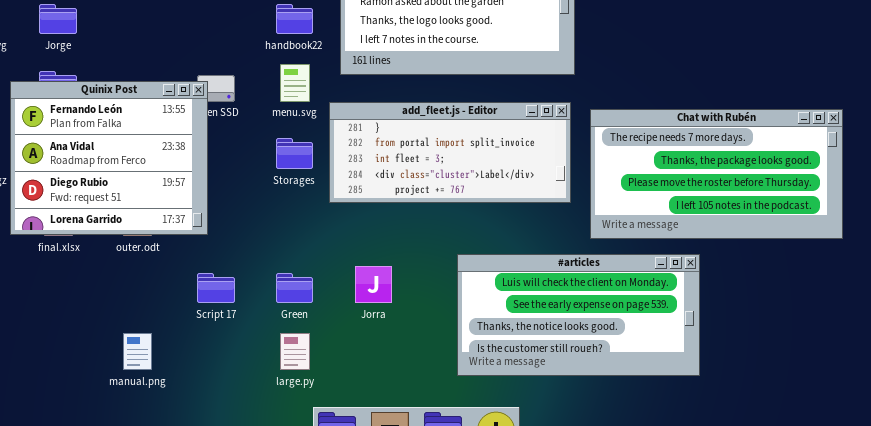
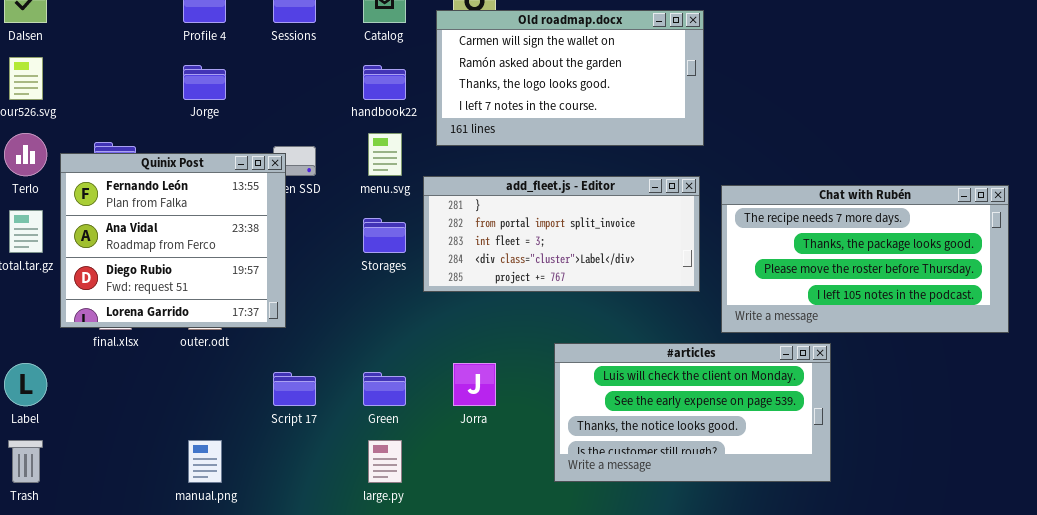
Jorge: [39,4,77,34] -> [183,65,226,100], moved
#articles: [457,254,700,376] -> [554,343,831,482], moved

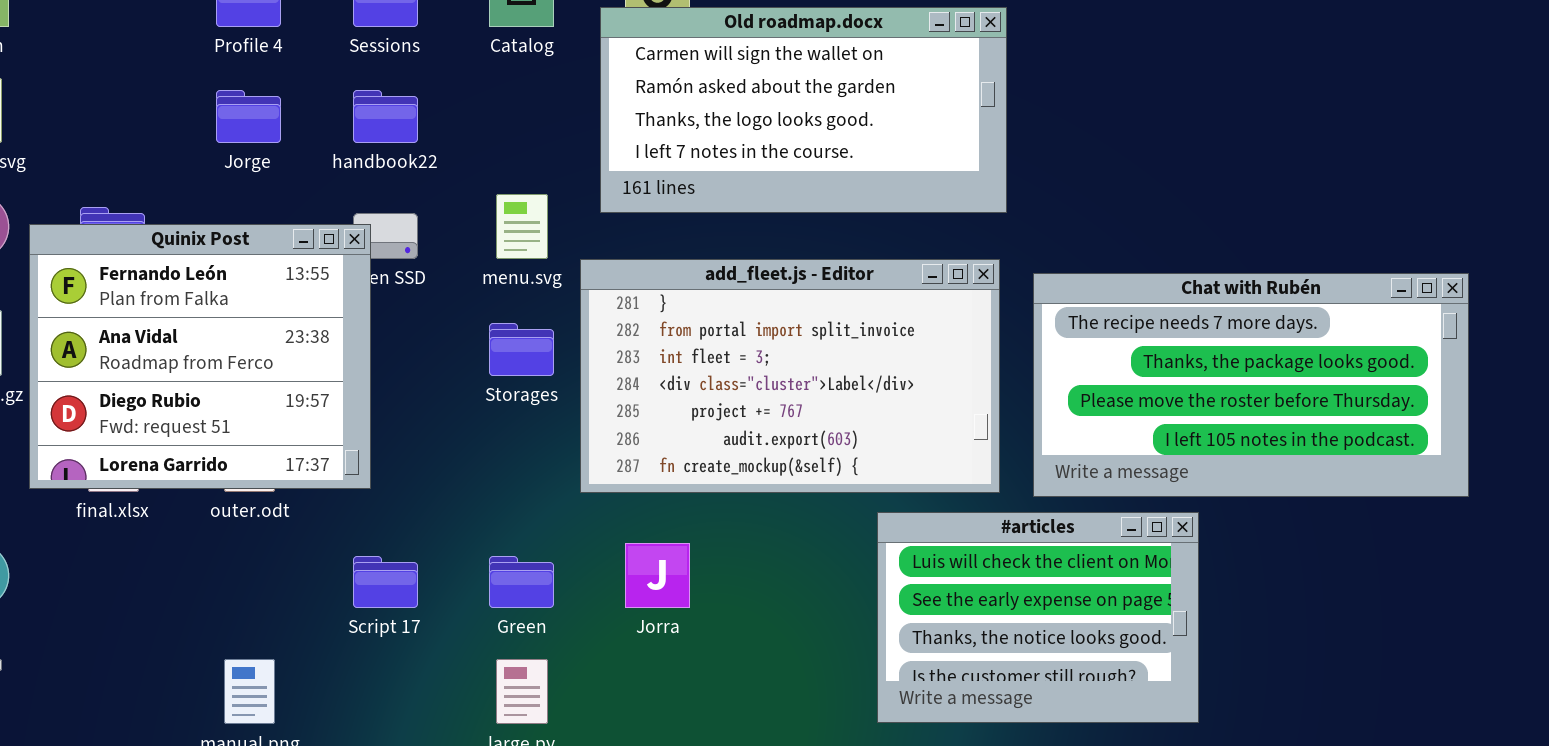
handbook22: [363,65,406,100] -> [353,90,418,143], moved
add_fleet.js - Editor: [423,176,700,292] -> [580,259,1000,493], resized
#articles: [554,343,831,482] -> [877,512,1199,723], resized

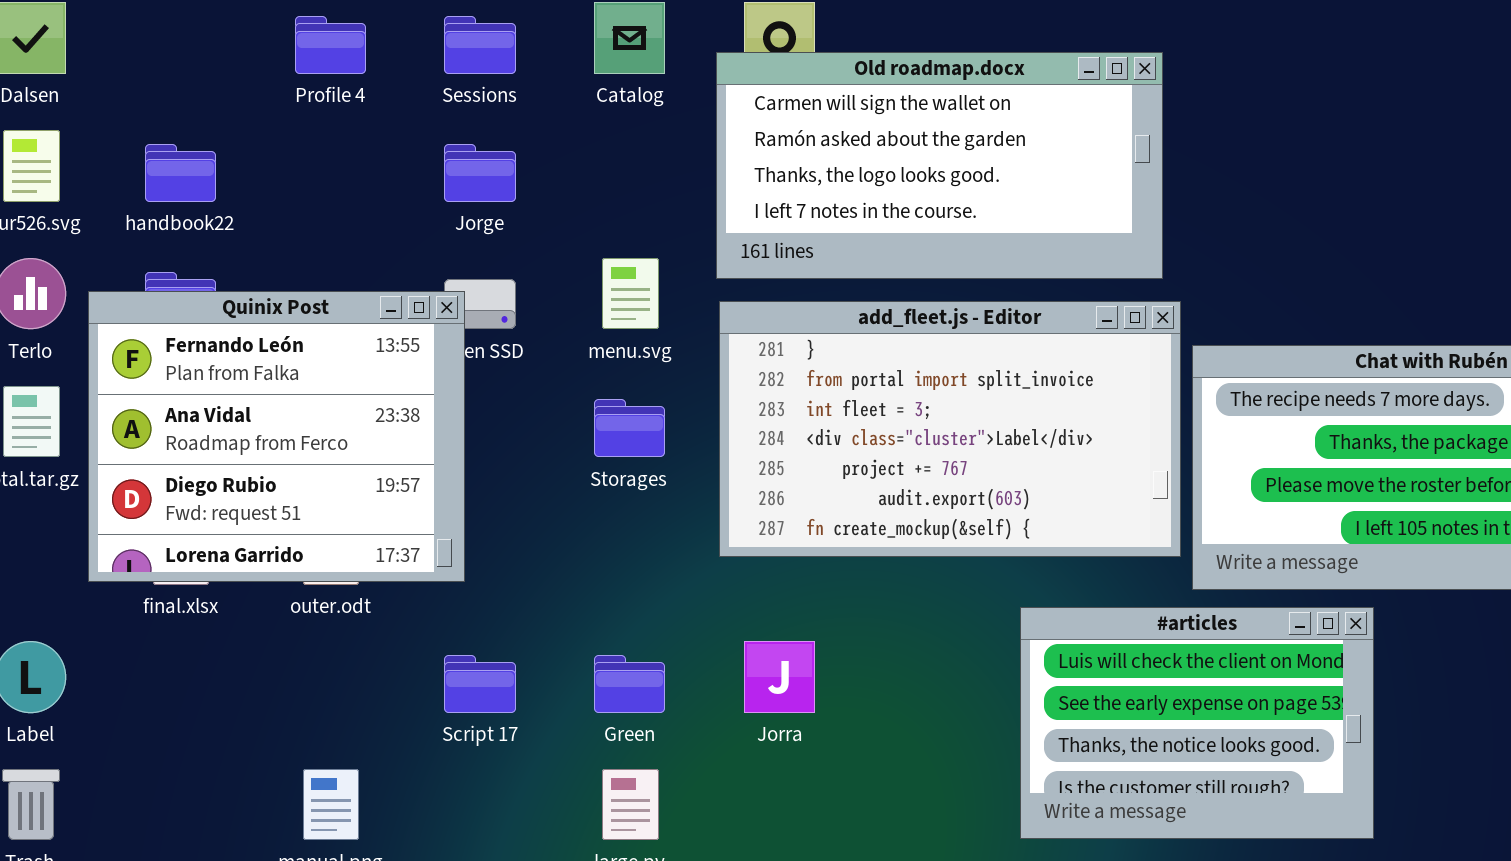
Jorge: [216,90,281,143] -> [444,144,516,202], moved
handbook22: [353,90,418,143] -> [145,144,216,202], moved
add_fleet.js - Editor: [580,259,1000,493] -> [719,301,1181,557], moved

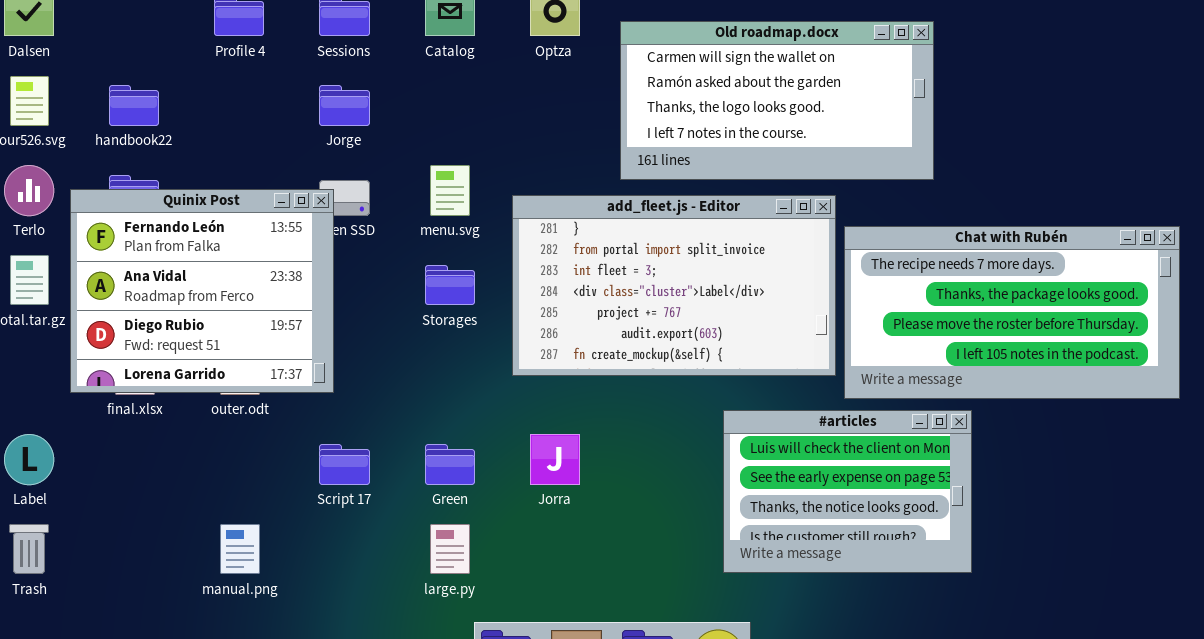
Old roadmap.docx: [716,52,1163,279] -> [620,21,934,180], moved

